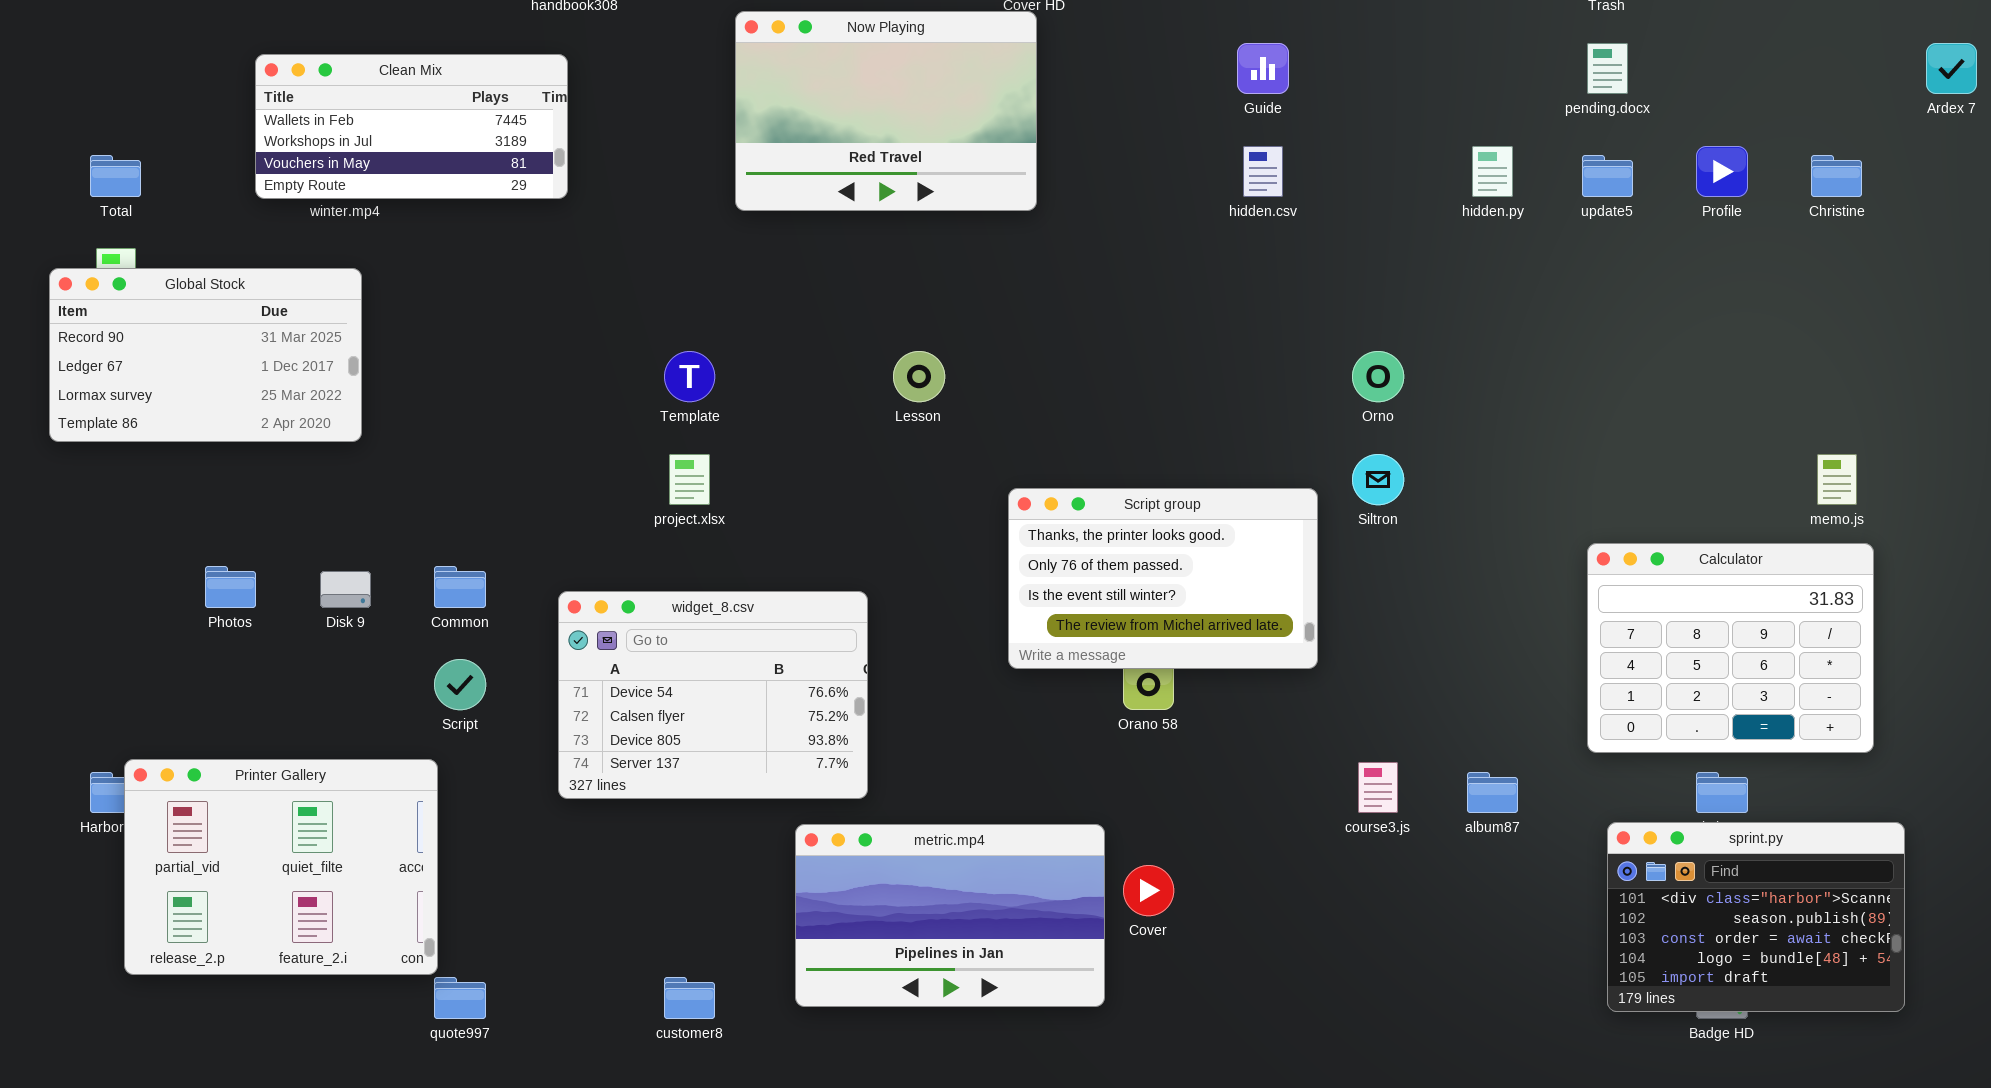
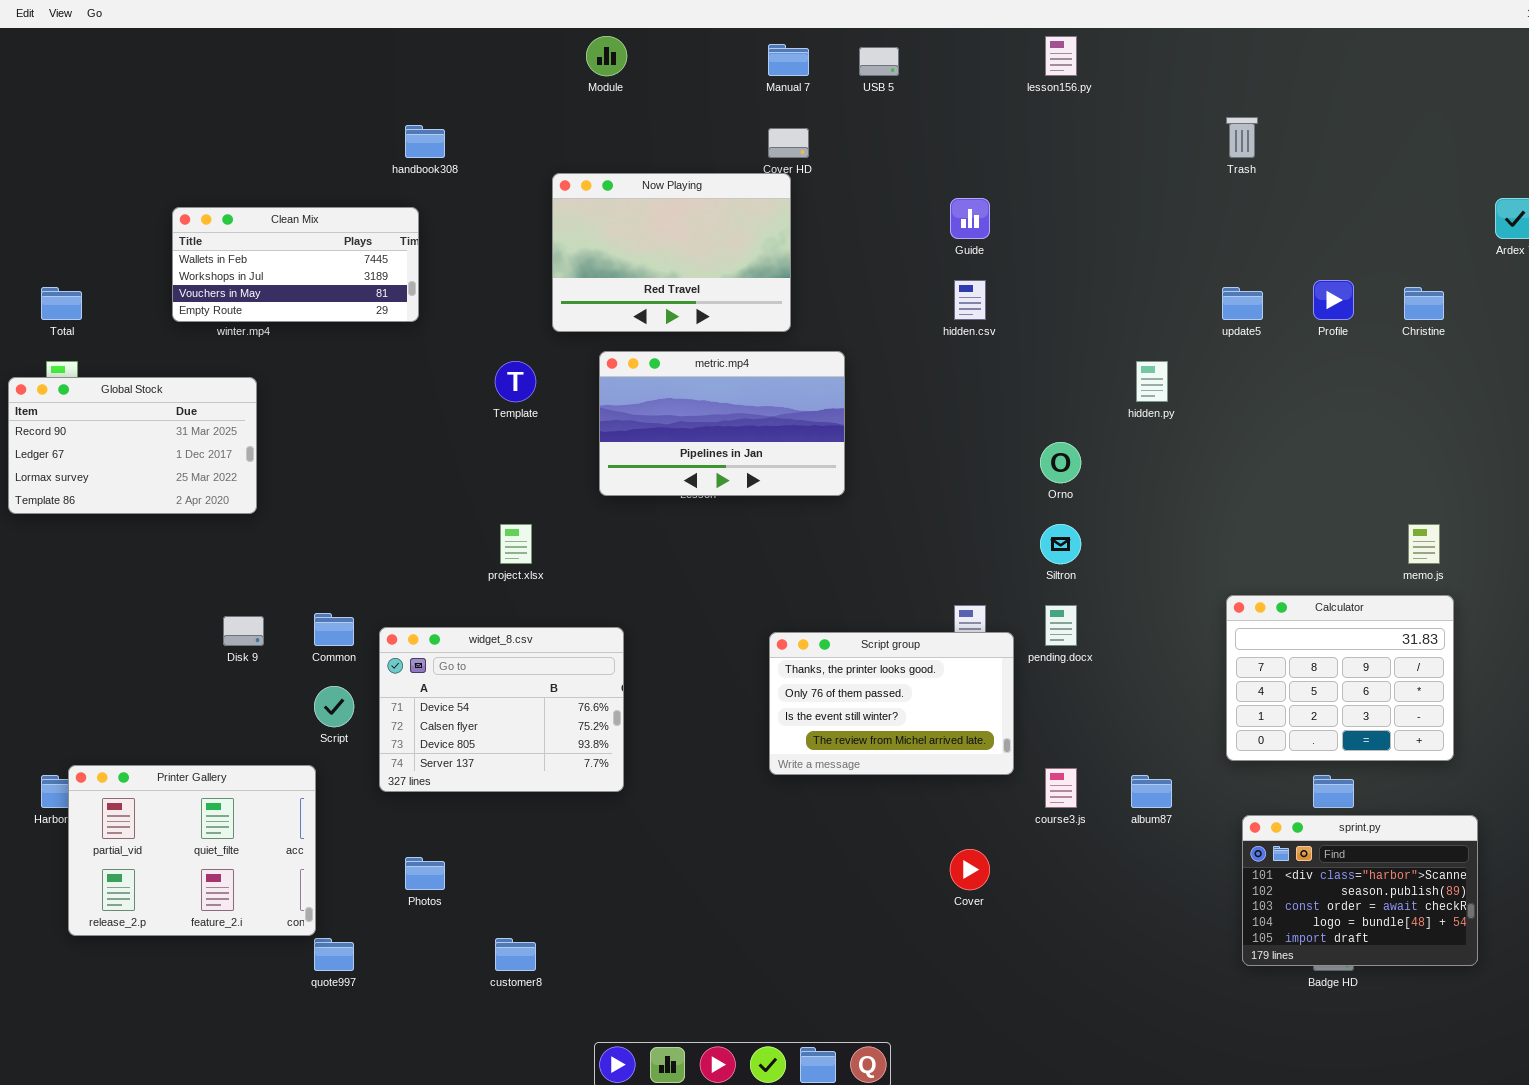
pending.docx: [1587,43,1628,94] -> [1045,605,1077,646], moved
hidden.py: [1472,146,1513,197] -> [1136,361,1168,402], moved
Template: [664,351,715,402] -> [495,361,536,402], moved
Script group: [1008,488,1318,669] -> [769,632,1014,775], moved
Photos: [205,566,256,608] -> [405,857,445,890], moved
widget_8.csv: [558,591,868,799] -> [379,627,624,792], moved
metric.mp4: [795,824,1105,1007] -> [599,351,845,496], moved
Cover: [1123,865,1174,916] -> [950,849,990,890], moved

